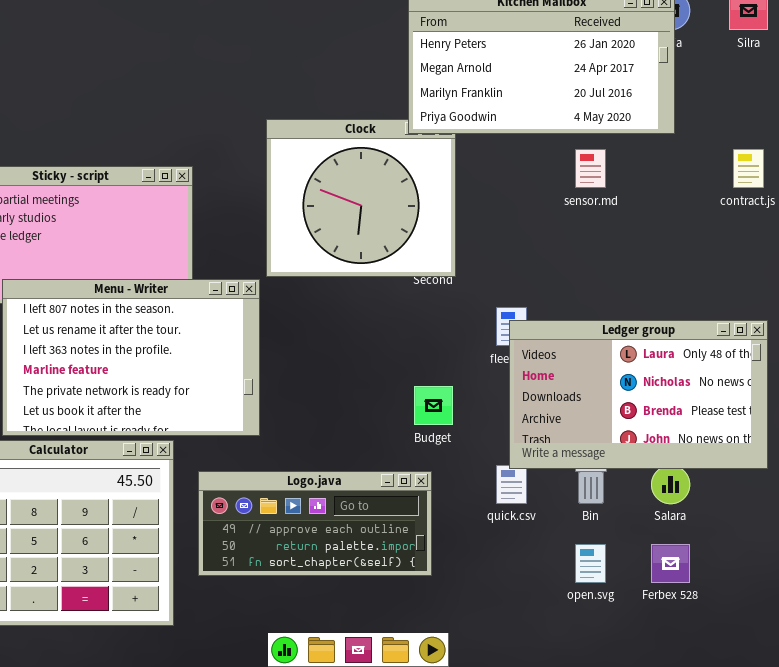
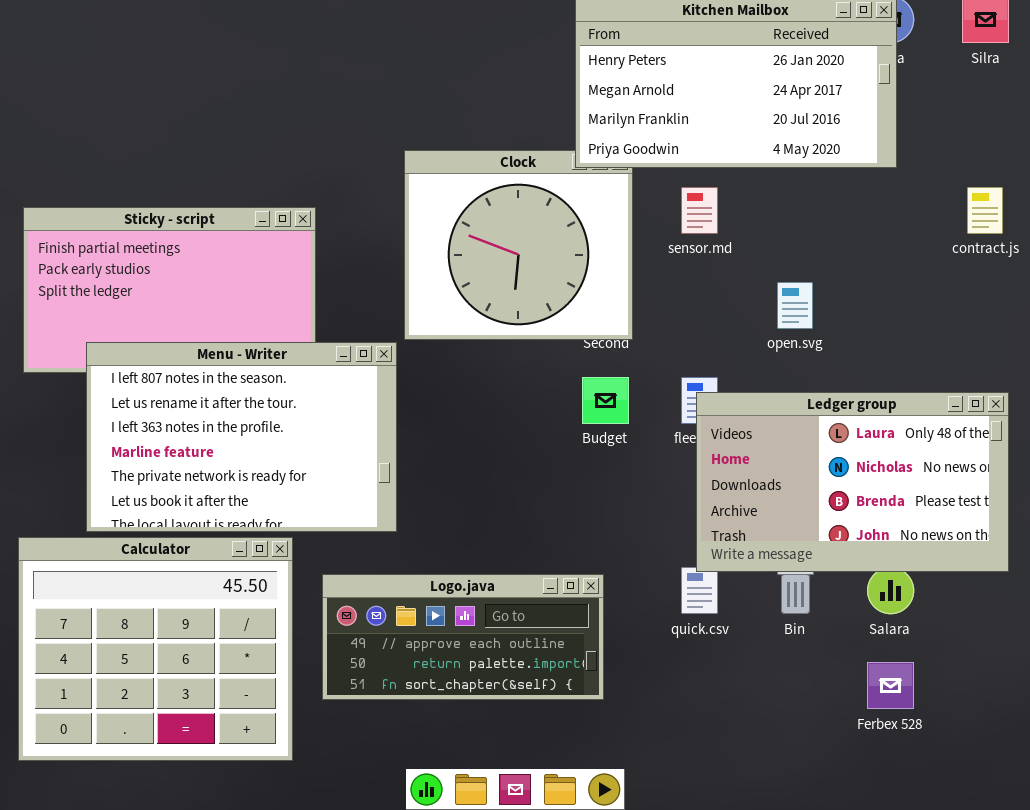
sensor.md: [575,149,606,188] -> [681,187,718,234], moved
Budget: [414,386,453,425] -> [582,377,629,424], moved
open.svg: [575,544,606,583] -> [777,282,813,329], moved

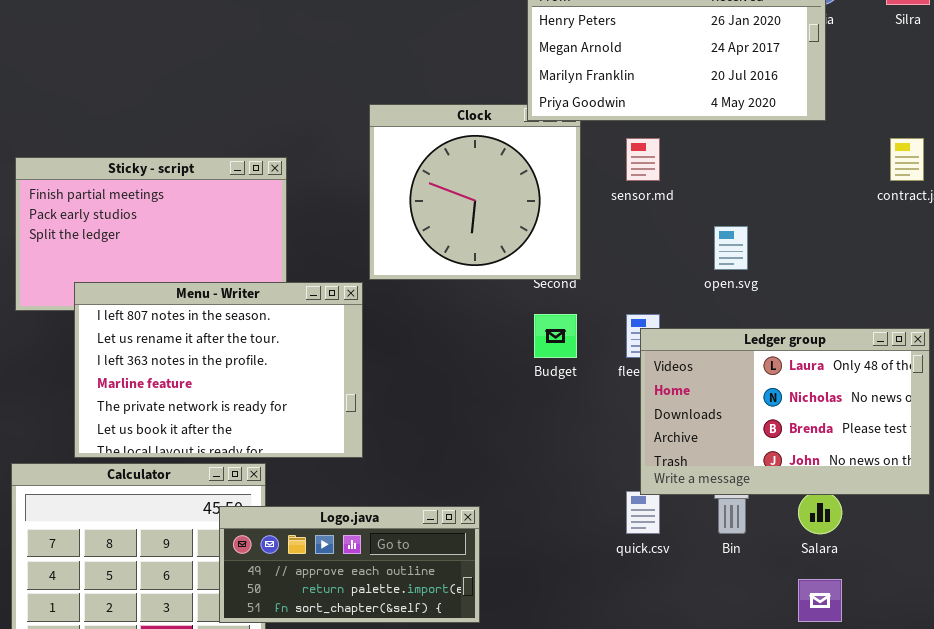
Logo.java: [322,574,604,700] -> [219,506,480,623], moved

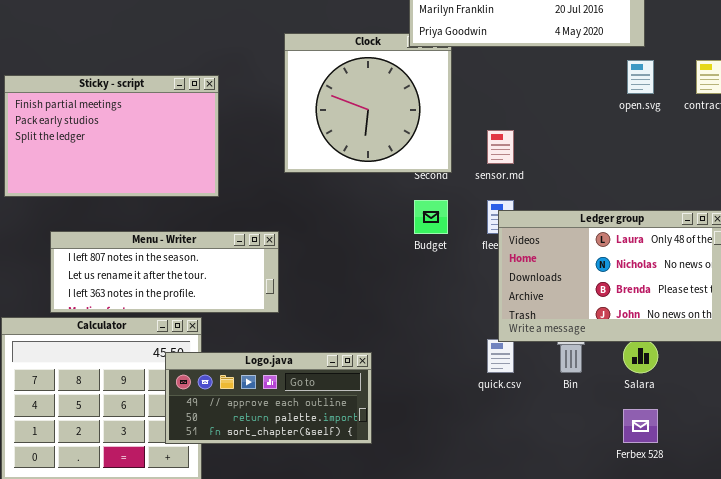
sensor.md: [626,138,660,181] -> [487,130,514,164], moved
open.svg: [714,226,748,270] -> [627,60,654,94], moved
Menu - Writer: [74,282,363,458] -> [50,231,279,313], resized

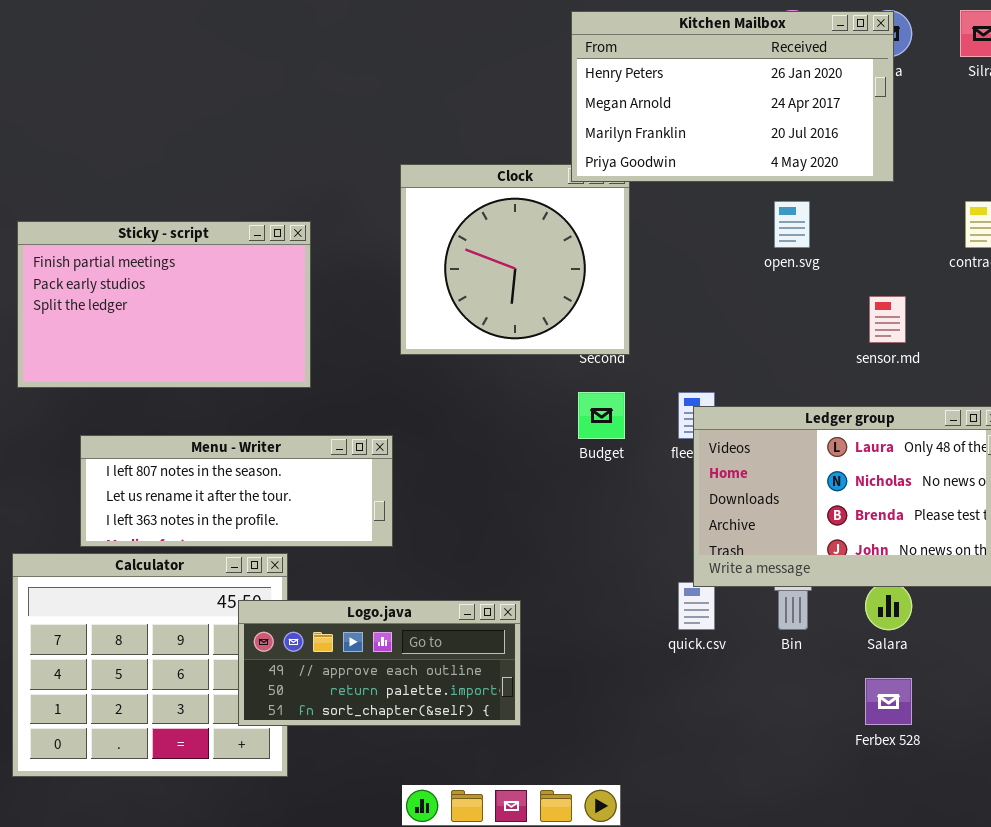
open.svg: [627,60,654,94] -> [774,201,810,248], moved
sensor.md: [487,130,514,164] -> [869,296,906,343], moved

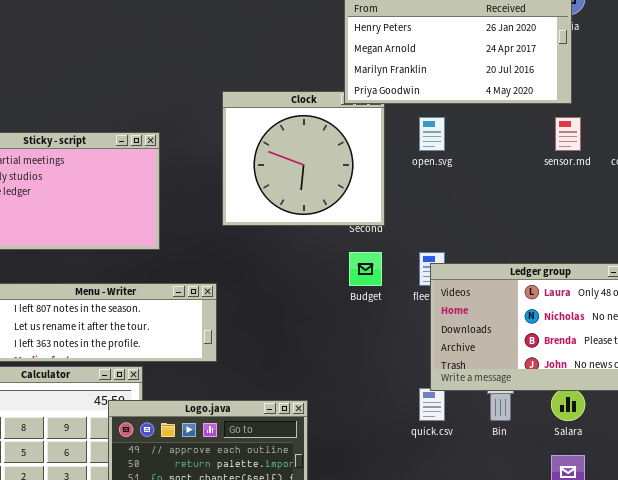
open.svg: [774,201,810,248] -> [419,117,445,151], moved
sensor.md: [869,296,906,343] -> [555,117,581,151], moved

